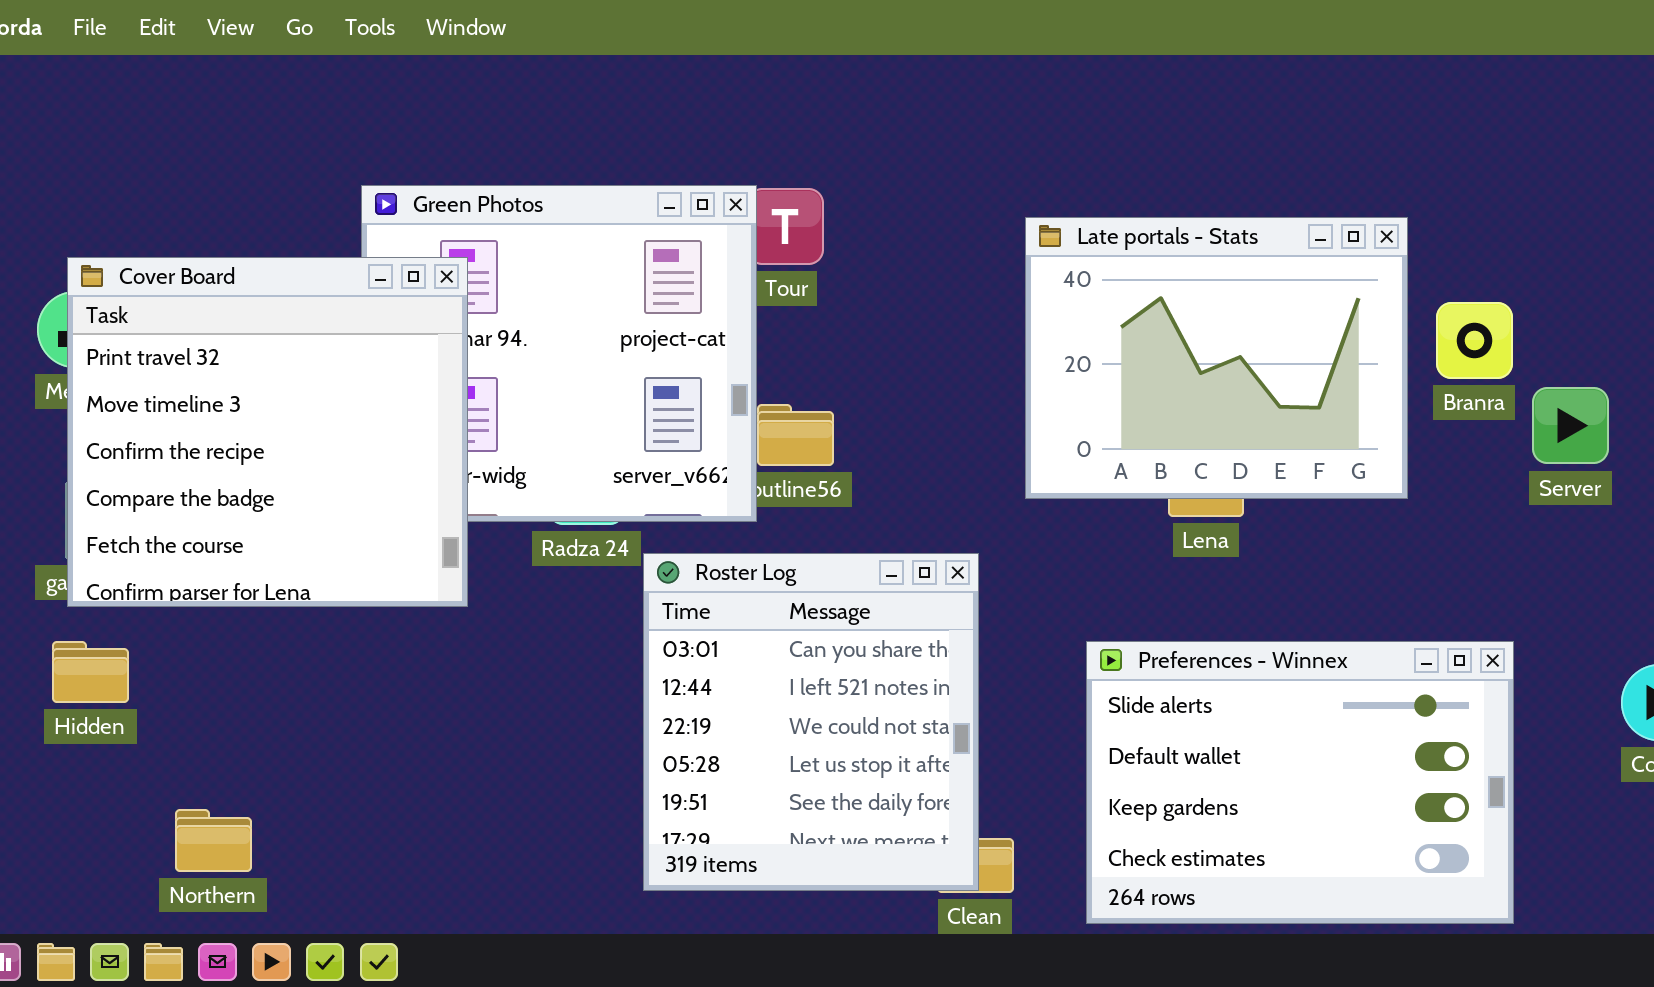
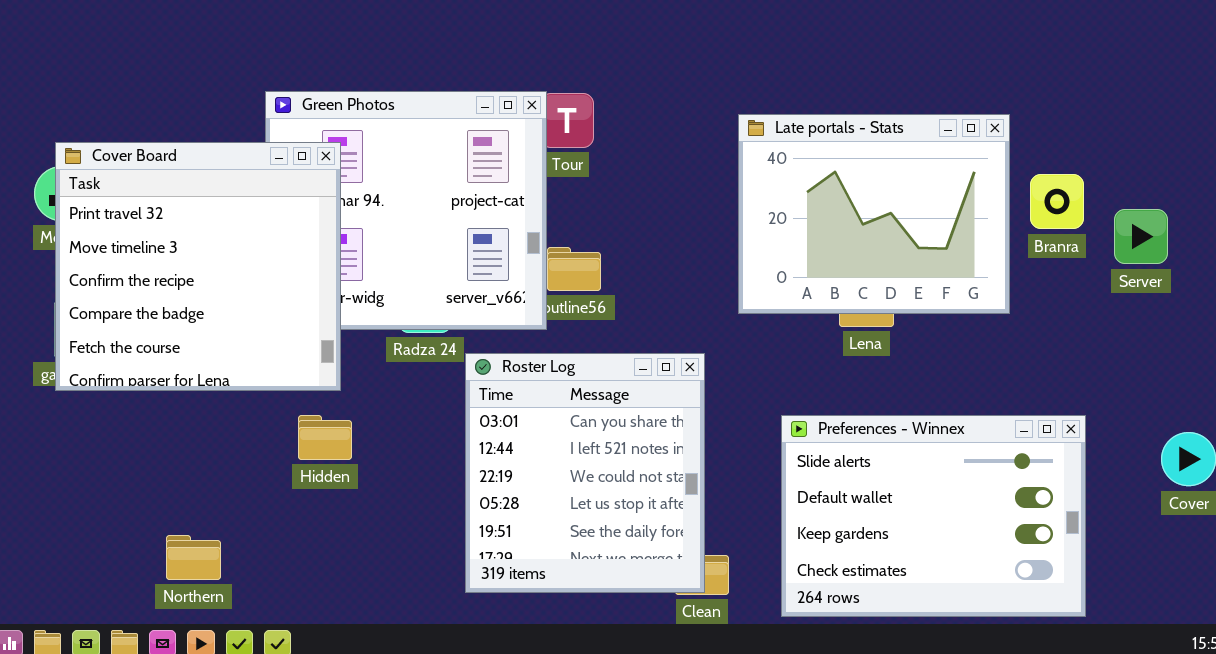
Server: [1532,387,1609,464] -> [1114,209,1168,264], moved
Hidden: [52,641,129,703] -> [298,415,352,460], moved
Northern: [175,809,252,872] -> [166,535,221,580], moved

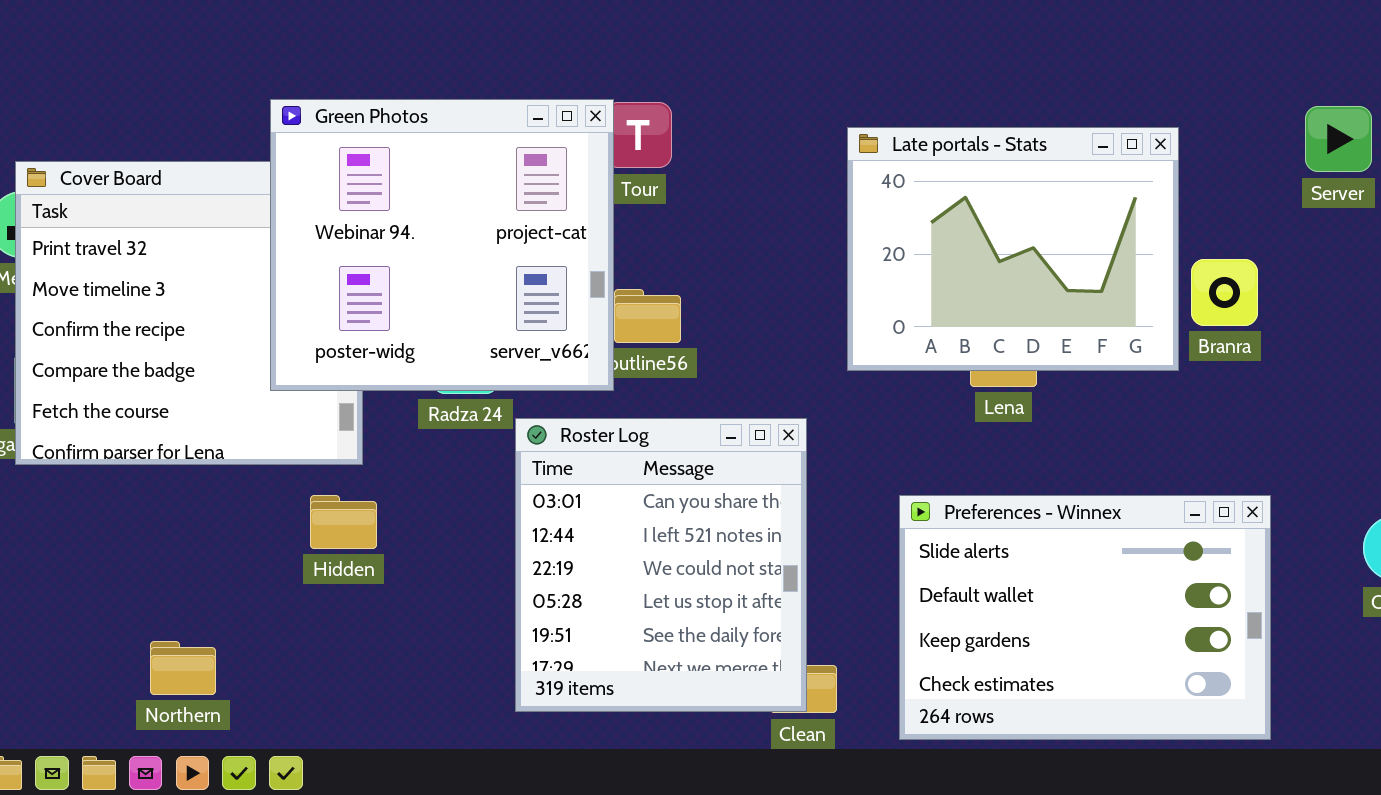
Green Photos: [265,91,547,330] -> [270,99,614,391], raised
Branra: [1030,174,1084,229] -> [1191,259,1258,326], moved
Server: [1114,209,1168,264] -> [1305,106,1372,172], moved

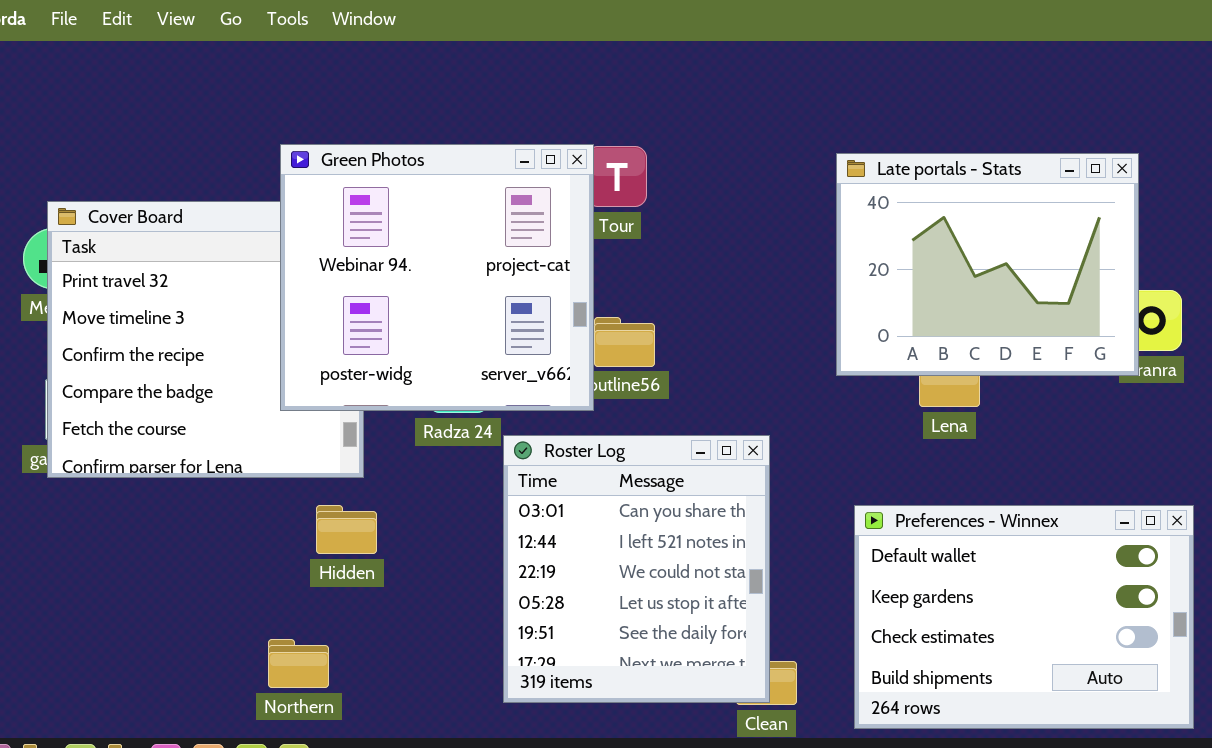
Late portals - Stats: [847,127,1179,371] -> [836,153,1139,376], moved
Preferences - Winnex: [899,495,1271,740] -> [854,505,1194,729], scrolled down 1 row
Northern: [150,641,216,695] -> [268,639,329,688], moved

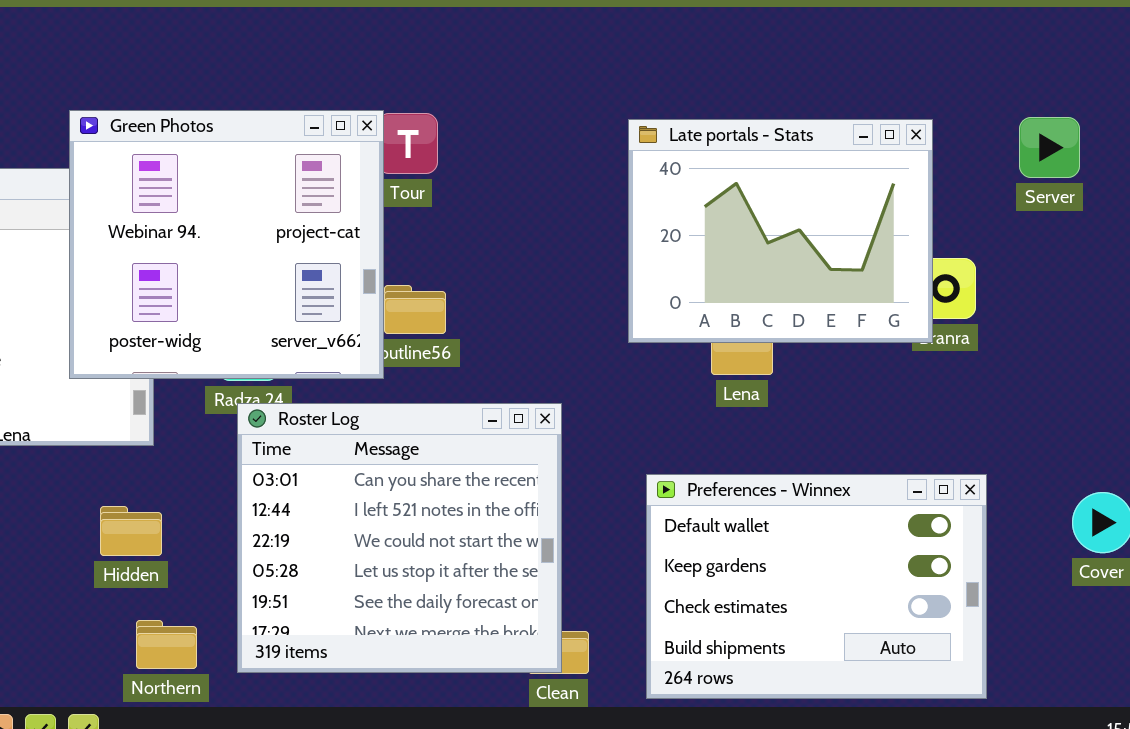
Roster Log: [503,435,770,703] -> [237,403,562,673], resized
Hidden: [316,505,377,554] -> [100,506,162,556], moved
Northern: [268,639,329,688] -> [136,620,197,669], moved

